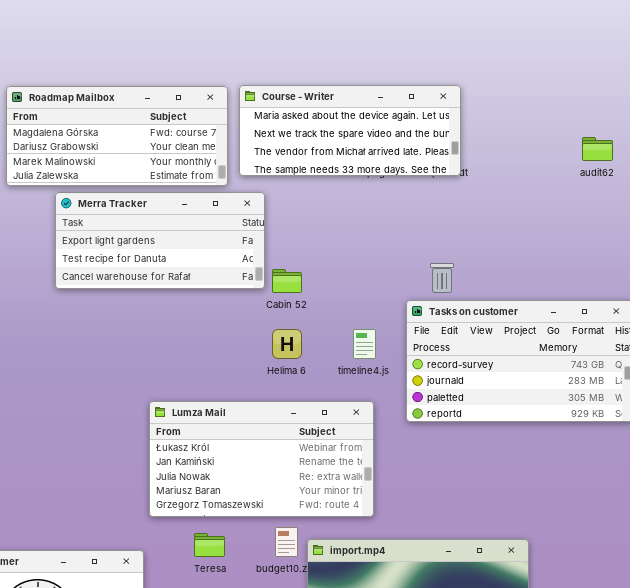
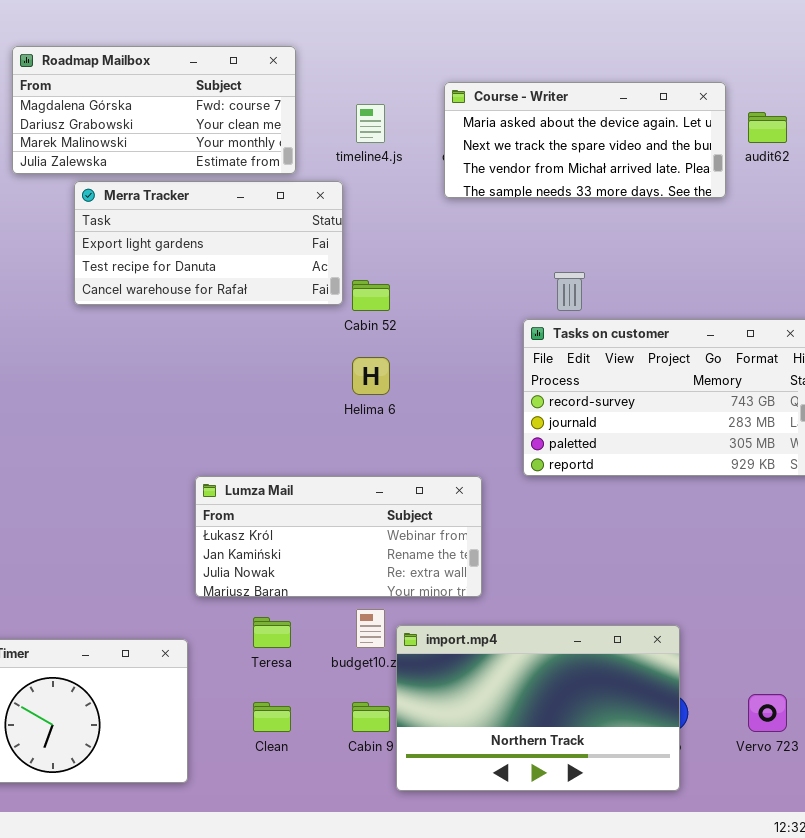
Course - Writer: [239,85,461,176] -> [444,82,726,198], moved
timeline4.js: [353,329,376,359] -> [356,104,385,143], moved
Lumza Mail: [149,401,374,517] -> [195,476,482,597], resized

